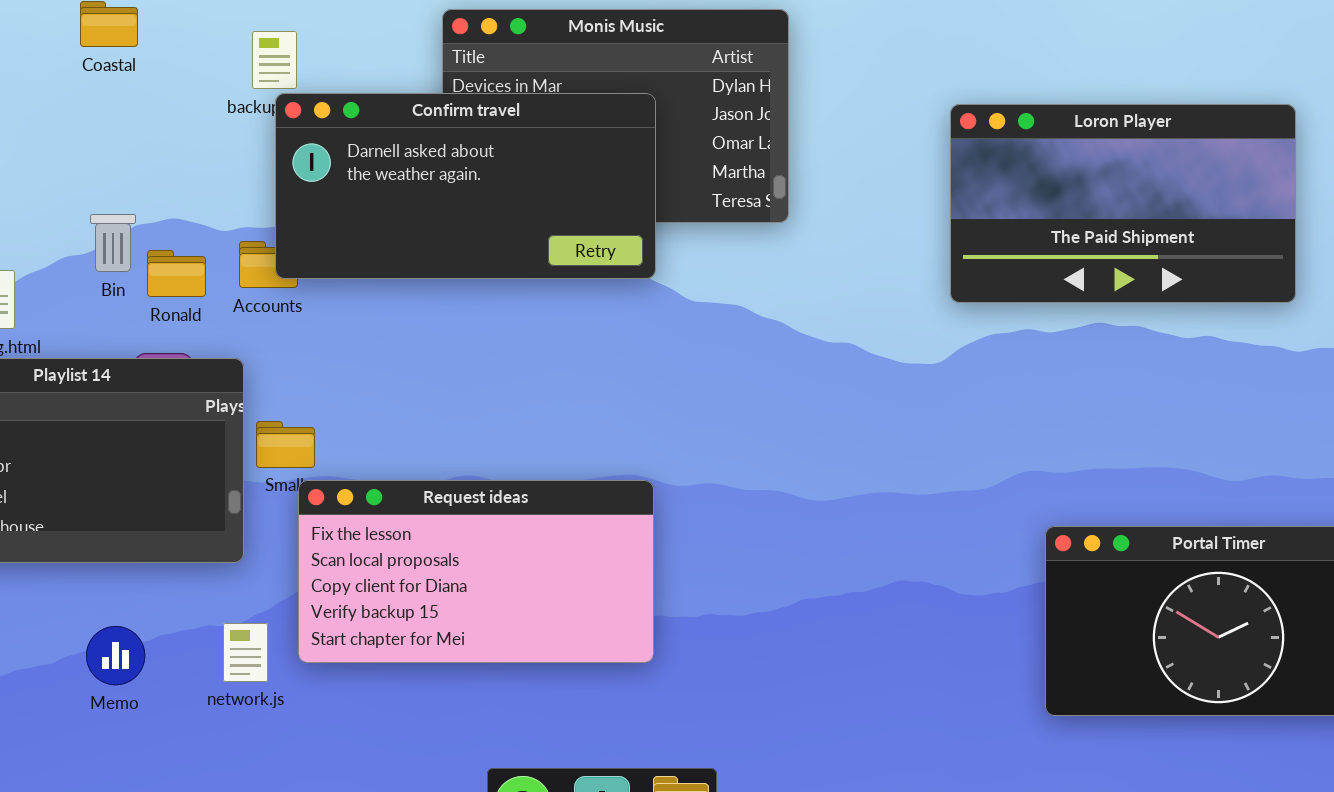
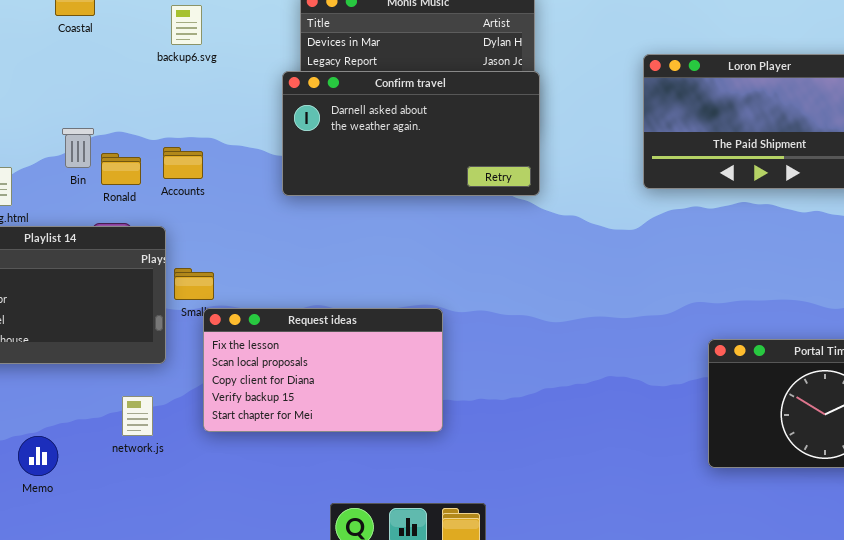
Confirm travel: [275,93,656,279] -> [282,71,540,196], moved
network.js: [223,623,268,682] -> [122,396,153,436], moved
Memo: [86,626,145,685] -> [18,436,58,476], moved

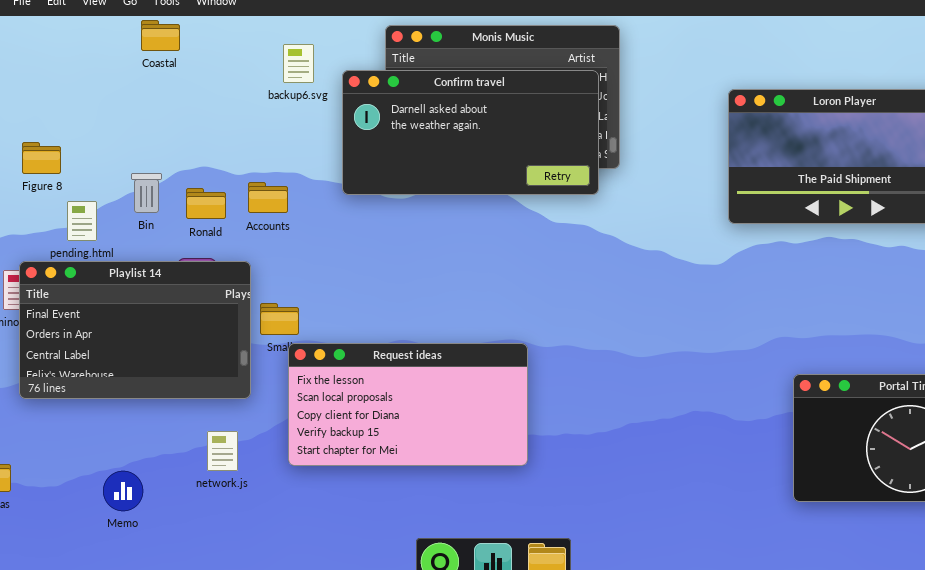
backup6.svg: [171,5,202,45] -> [283,44,314,83], moved
Confirm travel: [282,71,540,196] -> [342,70,599,195], moved
Bin: [62,128,94,168] -> [131,173,162,213], moved

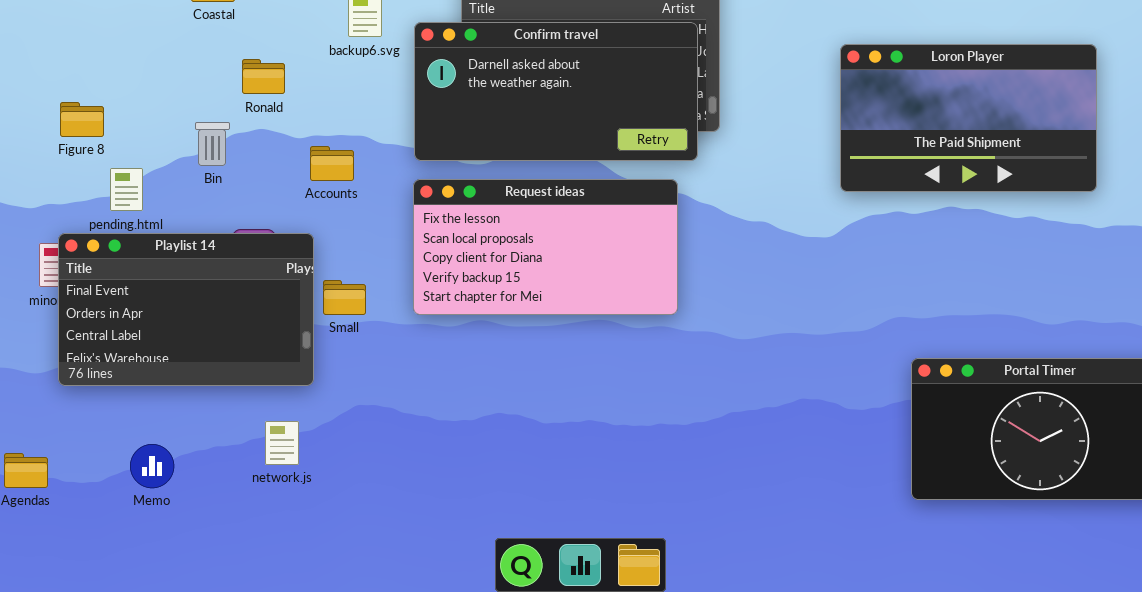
Bin: [131,173,162,213] -> [195,122,230,166], moved
Ronald: [186,188,226,219] -> [242,59,285,94], moved
Request ideas: [288,343,528,466] -> [413,179,678,315], moved
Memo: [103,471,143,511] -> [130,444,174,488], moved

